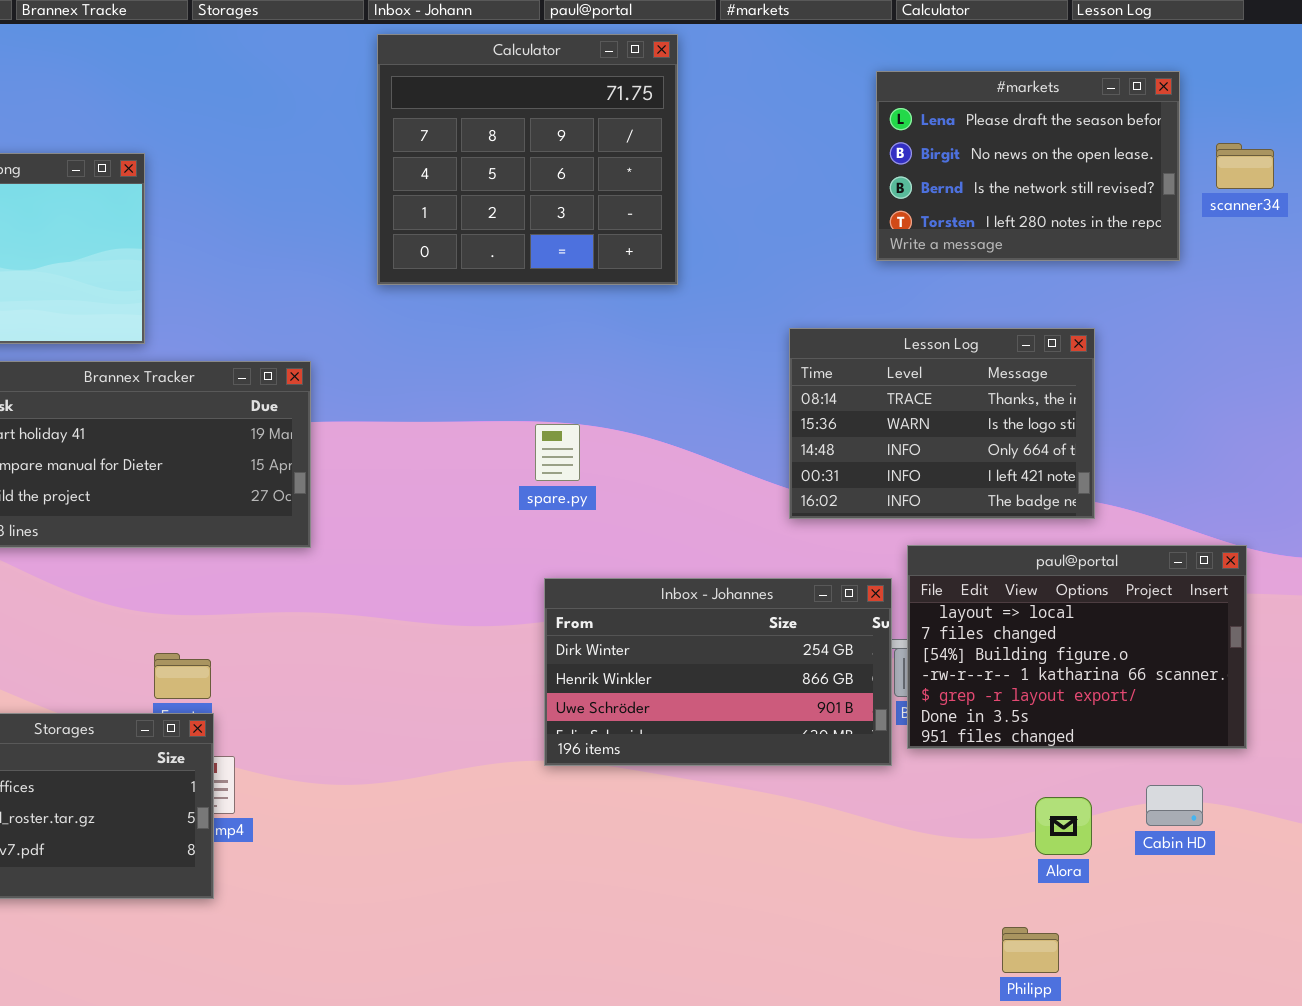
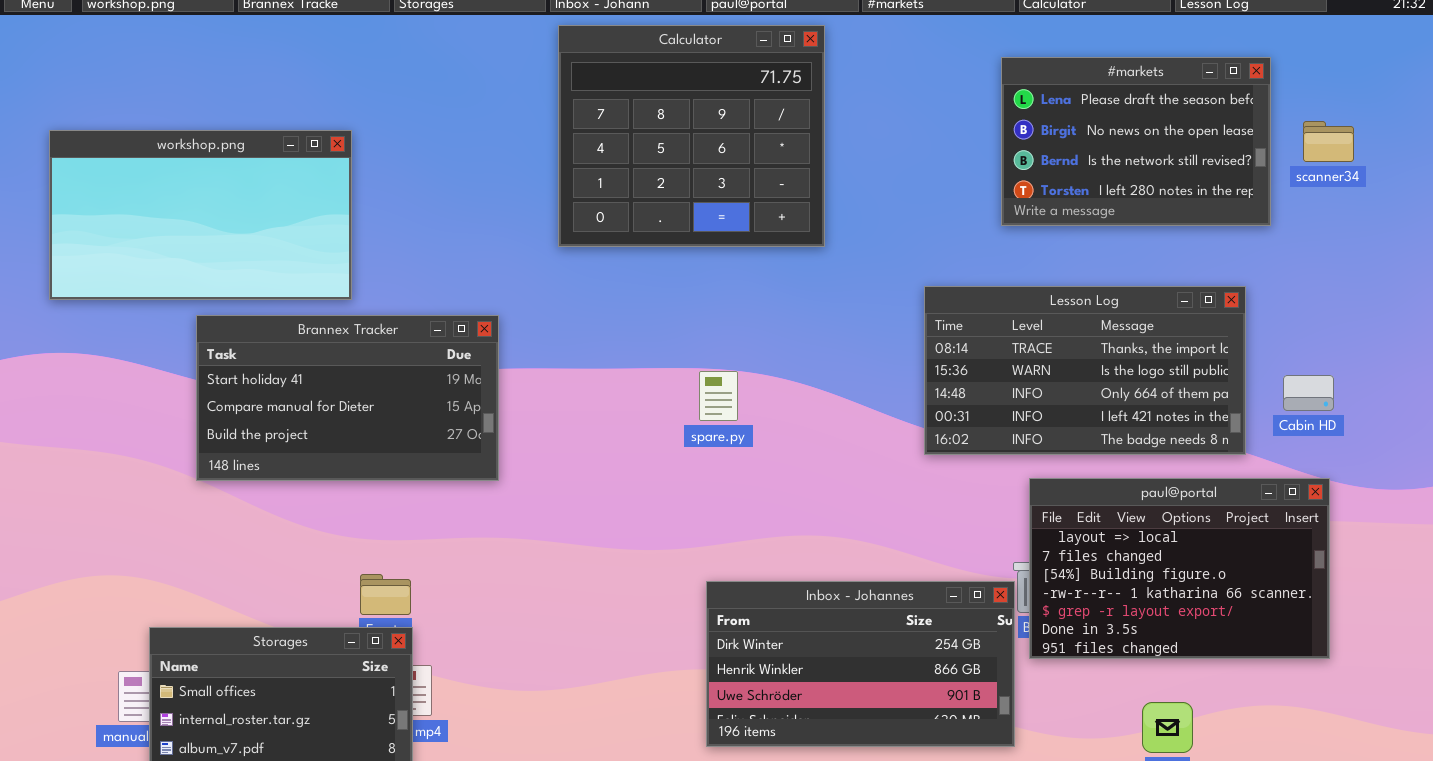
Lesson Log: [789,328,1095,519] -> [924,286,1246,455], resized
Inbox - Johannes: [544,578,892,766] -> [706,581,1015,747], moved
Cabin HD: [1146,785,1203,826] -> [1283,375,1334,411], moved

